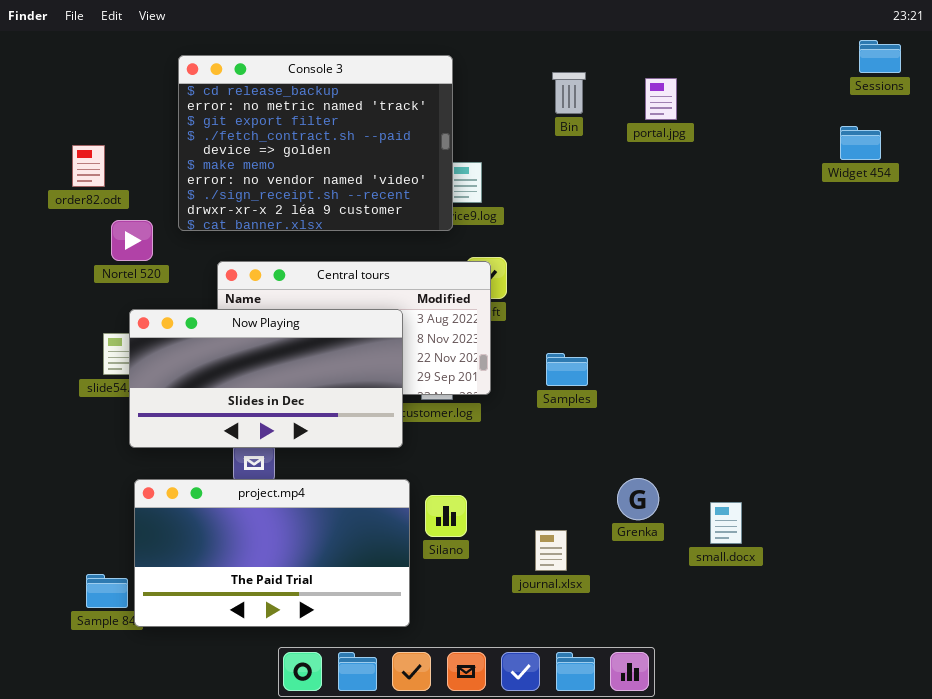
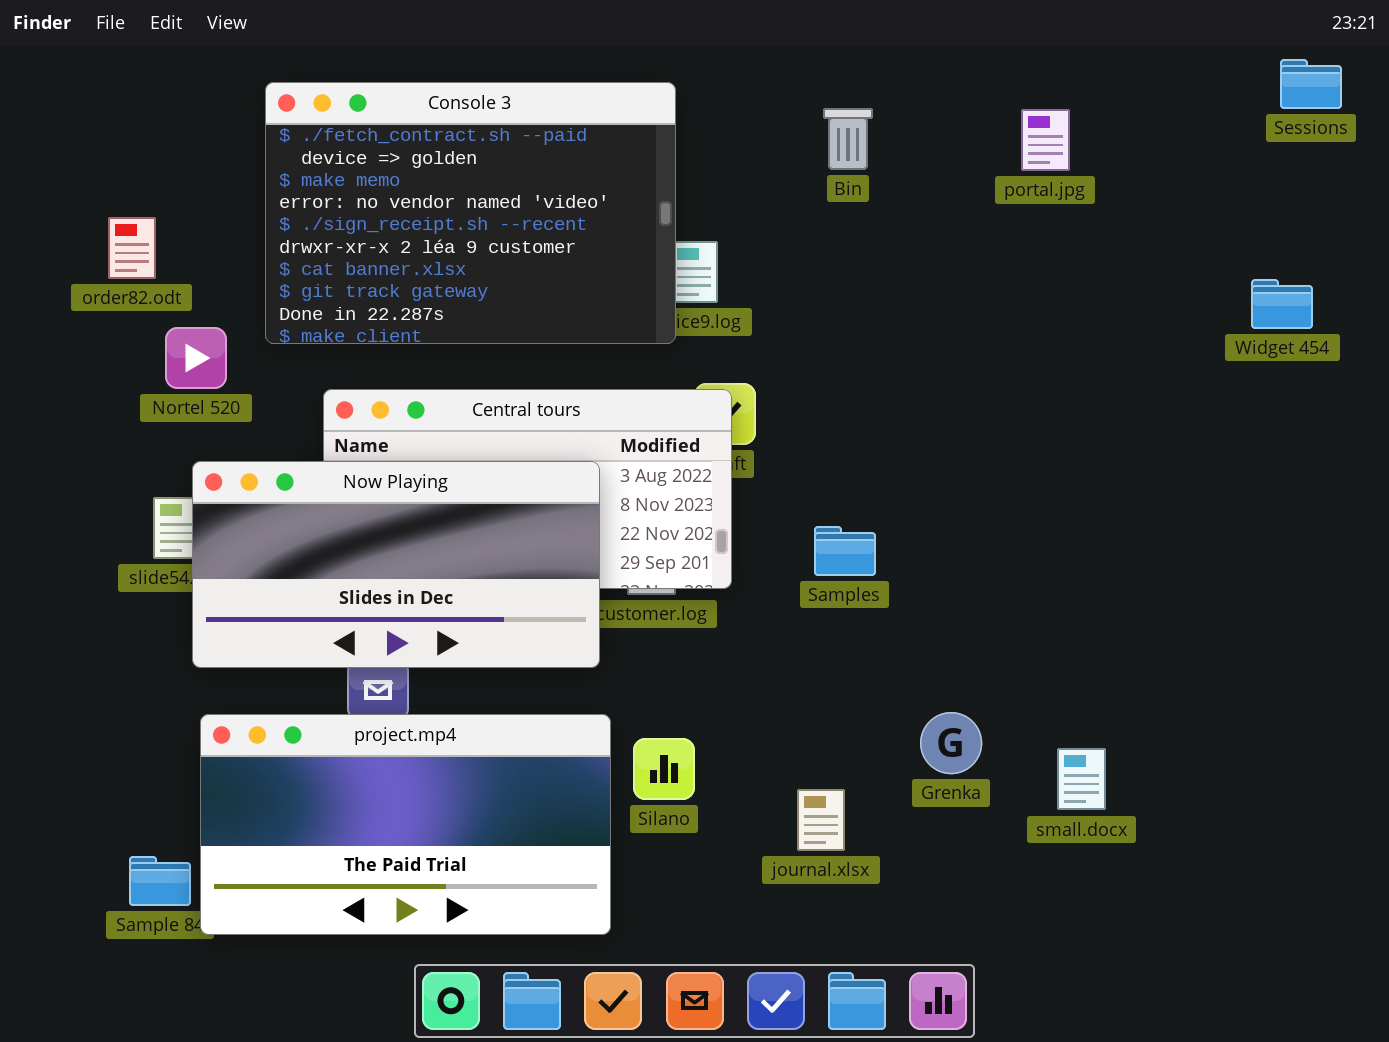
Console 3: [178,55,453,231] -> [265,82,676,344], scrolled down 3 rows
portal.jpg: [645,78,677,120] -> [1021,109,1070,171], moved
Widget 454: [840,126,881,160] -> [1251,279,1313,329], moved

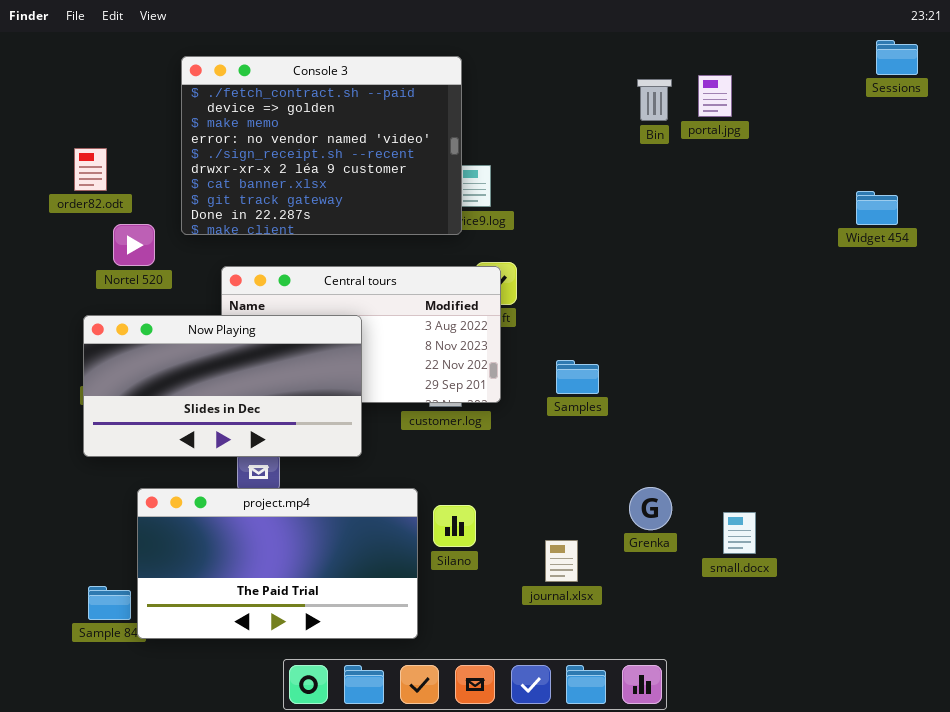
Bin: [823,108,873,170] -> [637,79,672,121], moved
Now Playing: [192,461,600,668] -> [83,315,362,457], moved

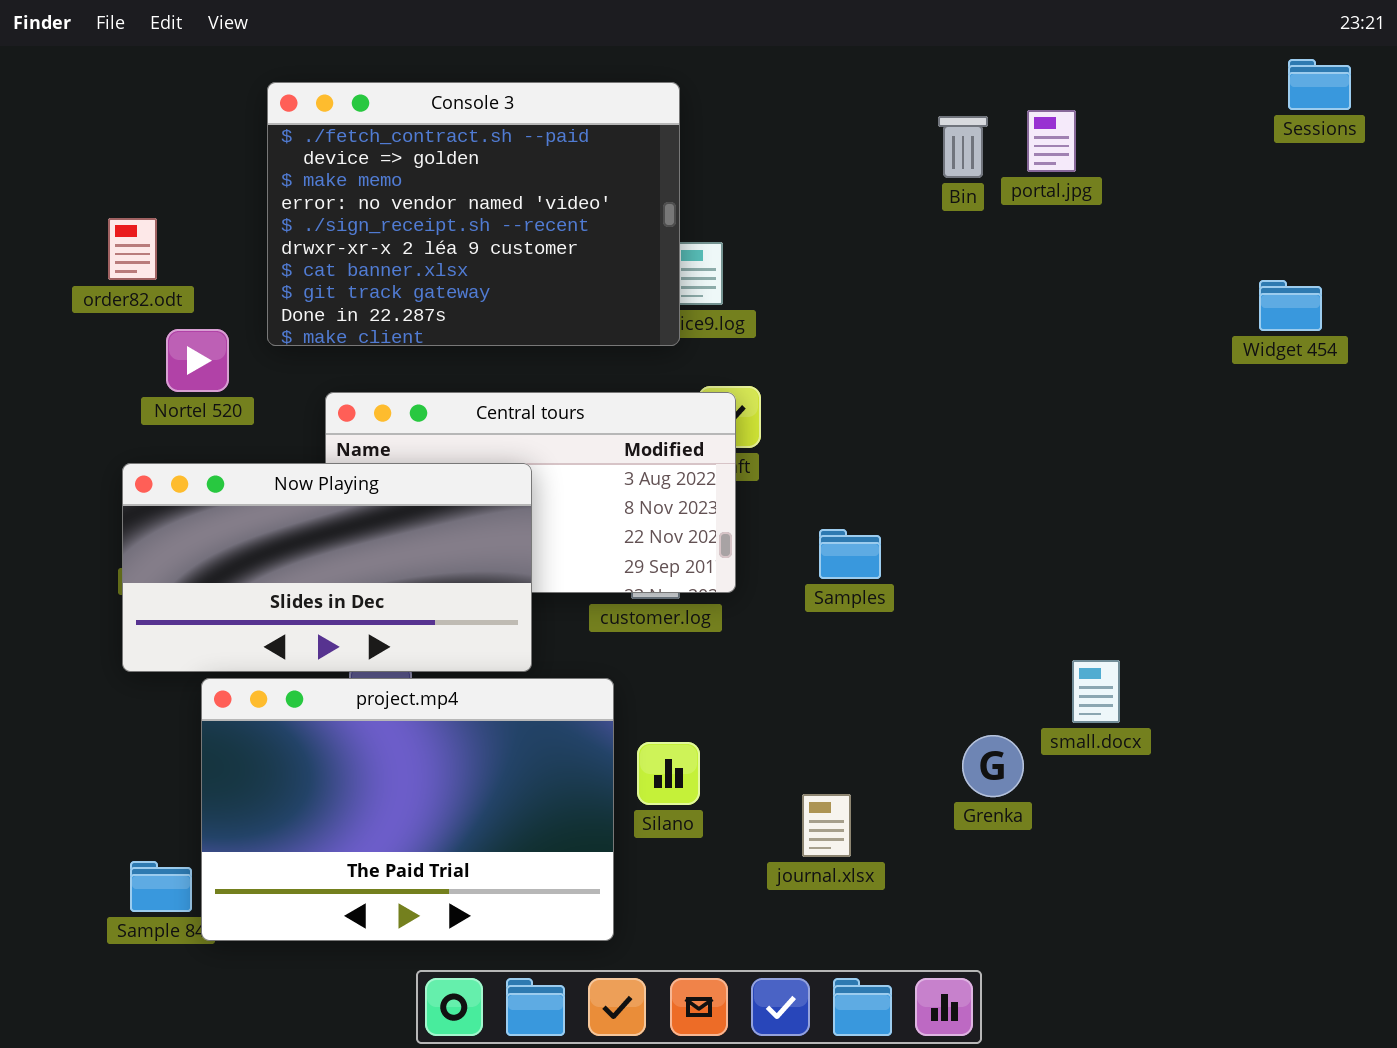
Grenka: [629,487,672,530] -> [962,735,1024,797], moved
project.mp4: [137,488,418,639] -> [201,678,614,941], resized
small.docx: [723,512,756,554] -> [1072,660,1120,723], moved

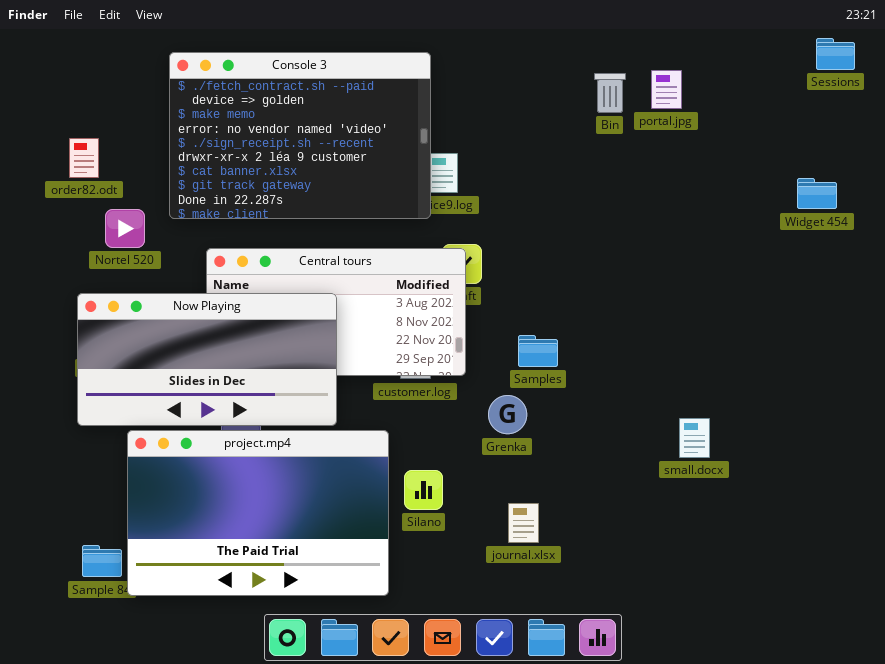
Grenka: [962,735,1024,797] -> [488,395,527,434], moved

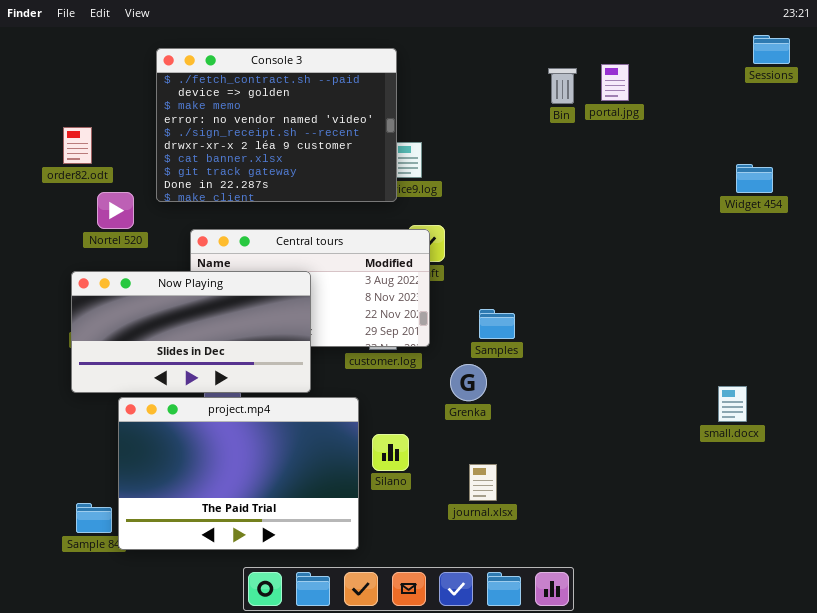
small.docx: [679,418,710,458] -> [718,386,747,422], moved

